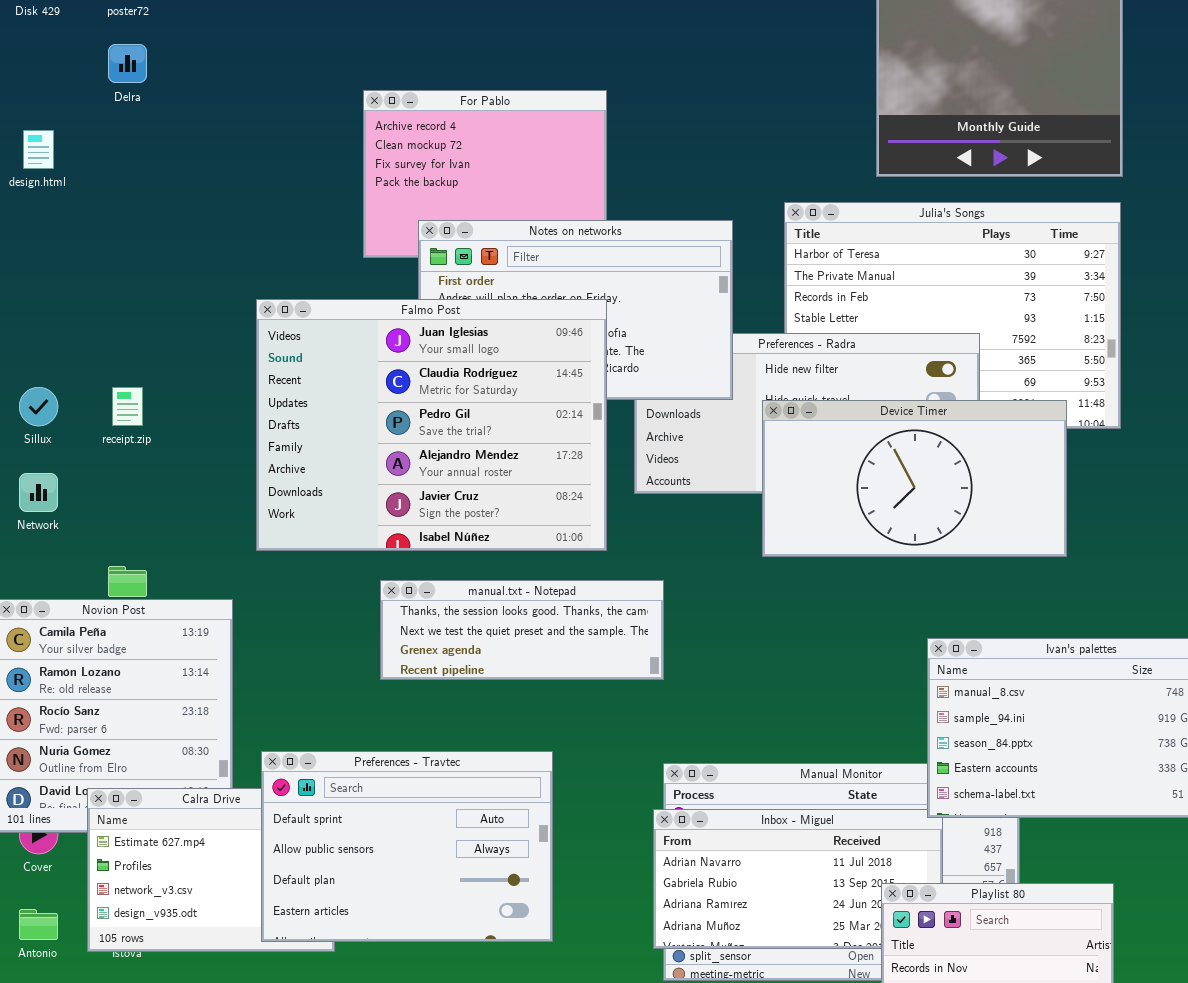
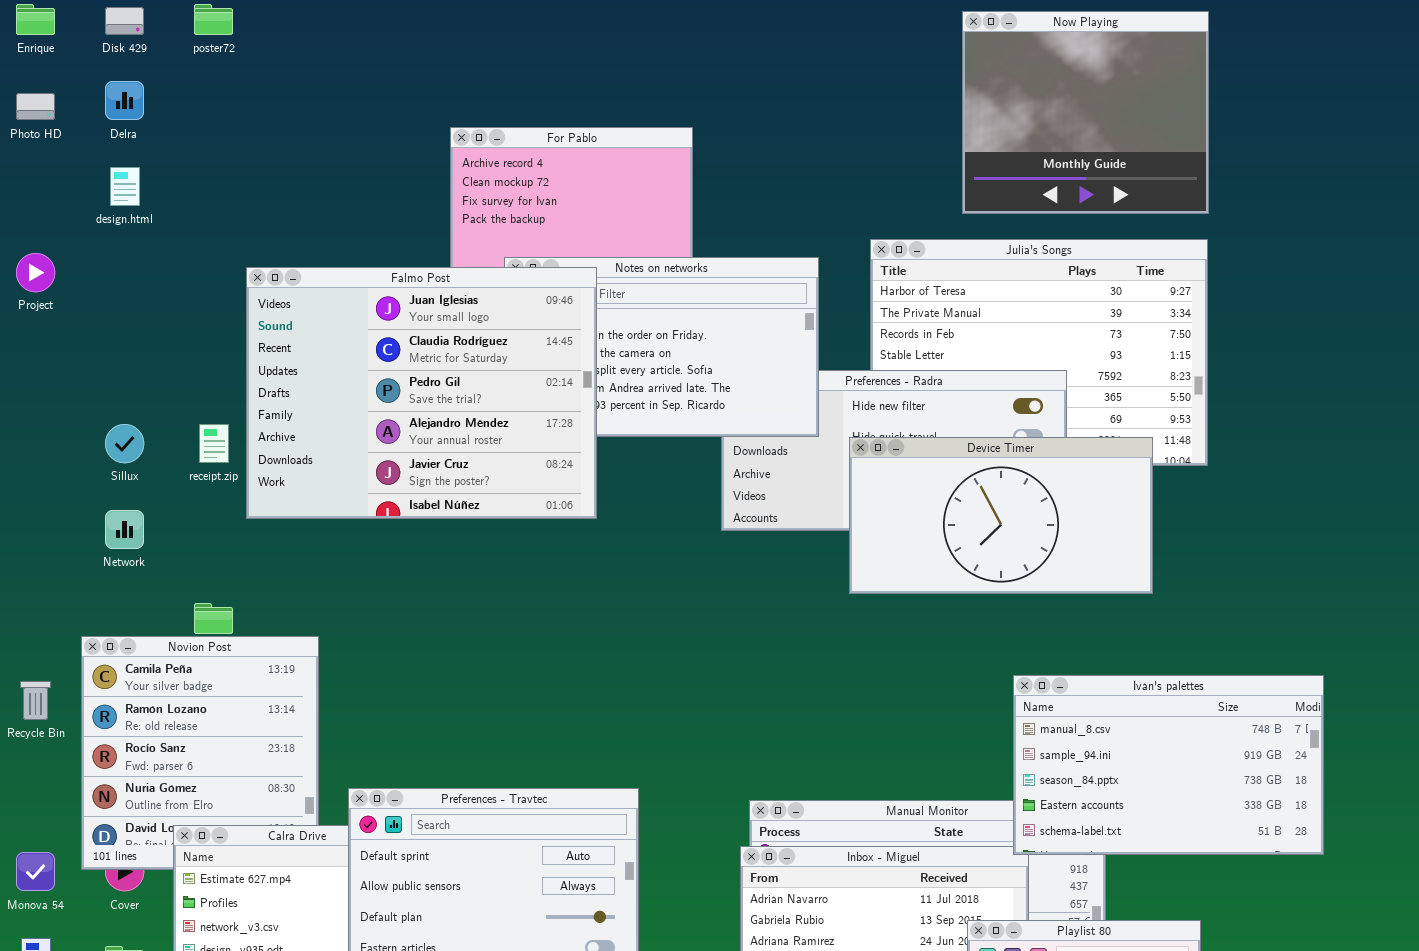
Delra: [108,44,147,83] -> [105,81,144,120], moved
Falmo Post: [256,299,607,551] -> [246,267,597,519], moved
manual.txt - Notepad: [380,580,664,680] -> none, closed

